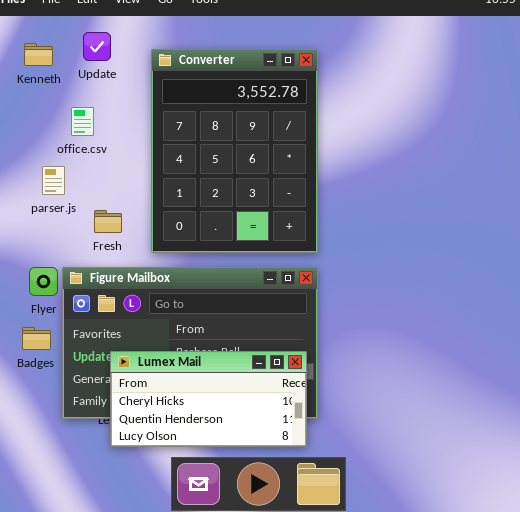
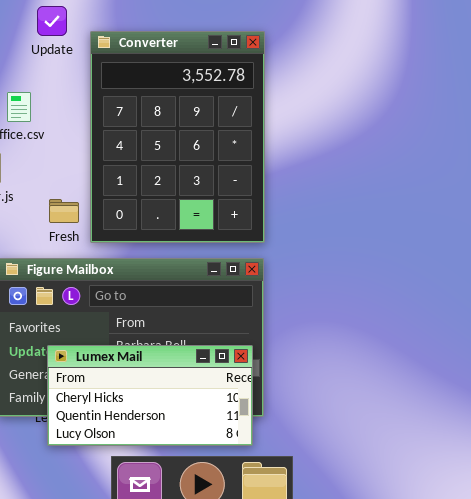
Update: [83,32,111,61] -> [37,6,67,36], moved
Fresh: [94,210,122,233] -> [49,199,79,223], moved

